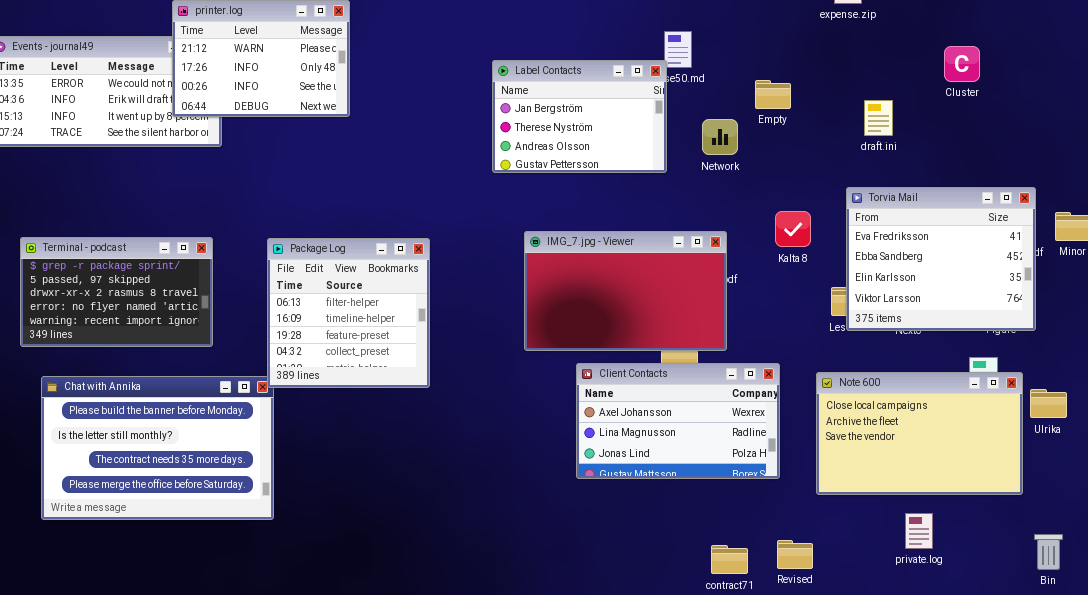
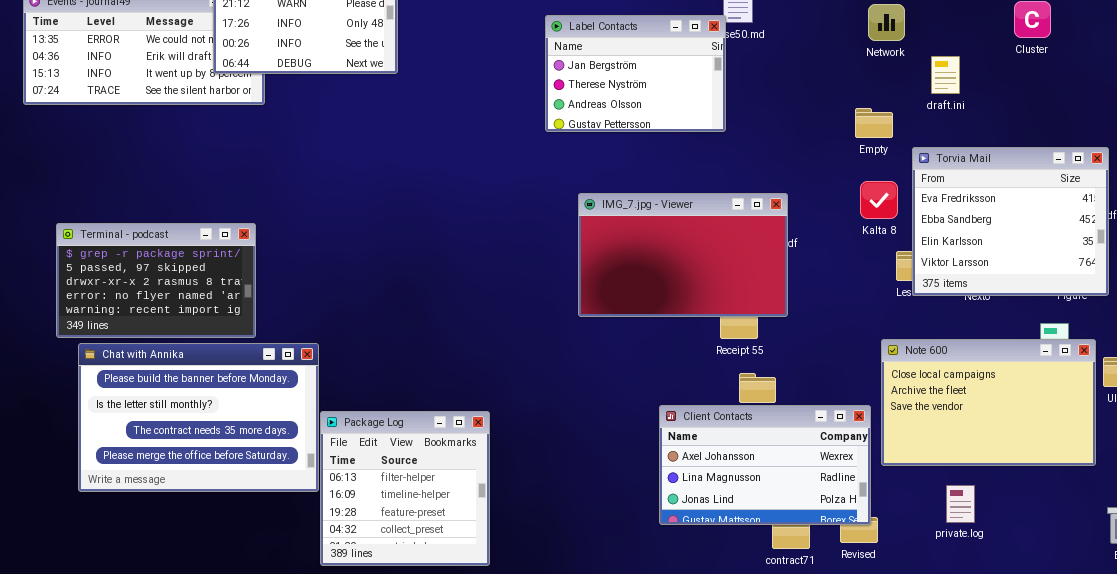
Empty: [755,80,791,109] -> [855,108,893,138], moved
Network: [702,119,738,155] -> [868,4,905,41], moved
Kalta 8: [775,211,811,247] -> [860,181,898,219], moved
Terminal - podcast: [20,237,213,347] -> [56,223,256,338], moved
Package Log: [267,238,430,388] -> [320,411,490,566], moved
Client Contacts: [576,363,780,479] -> [659,405,871,525], moved
private.log: [905,513,933,549] -> [946,485,975,523], moved

